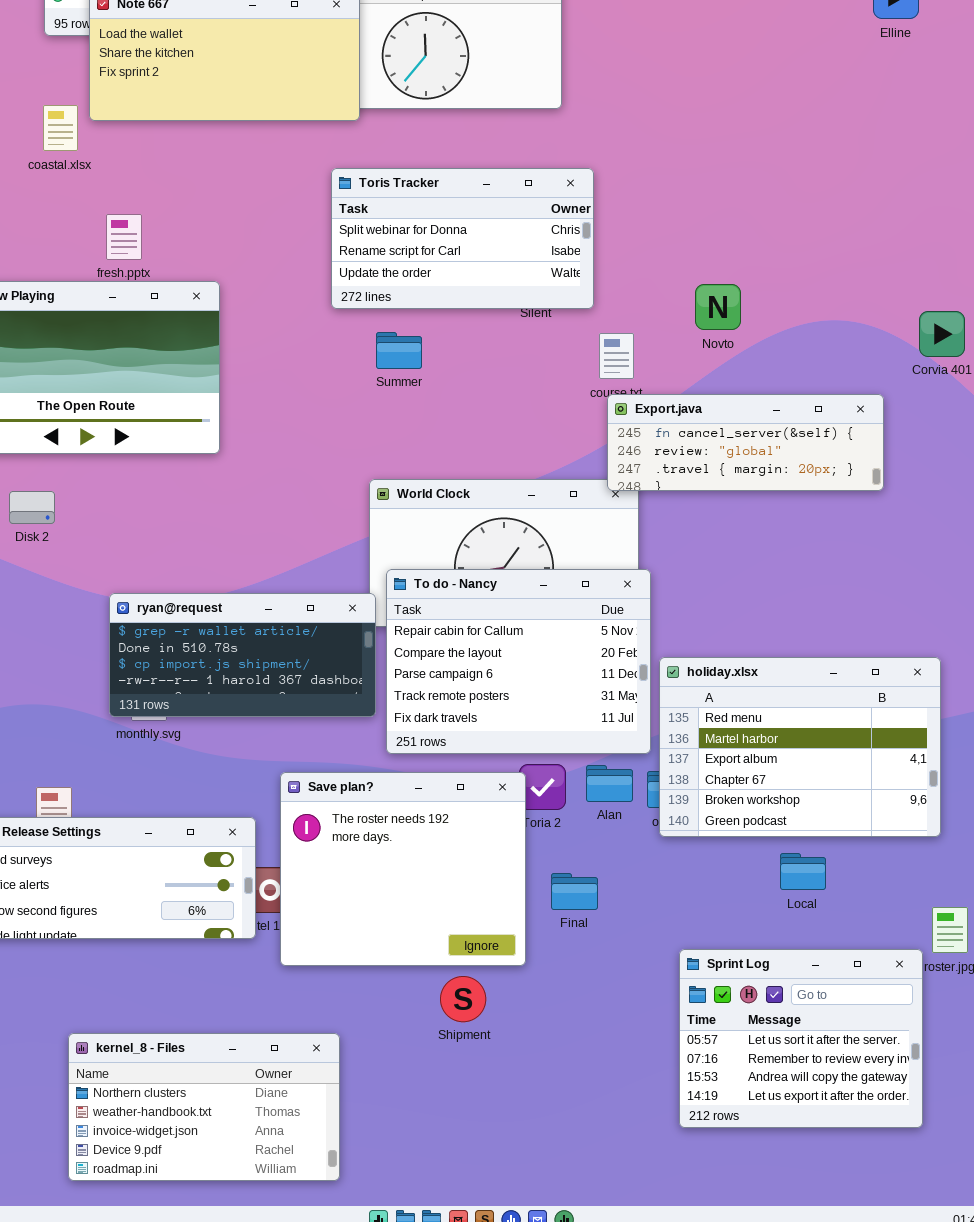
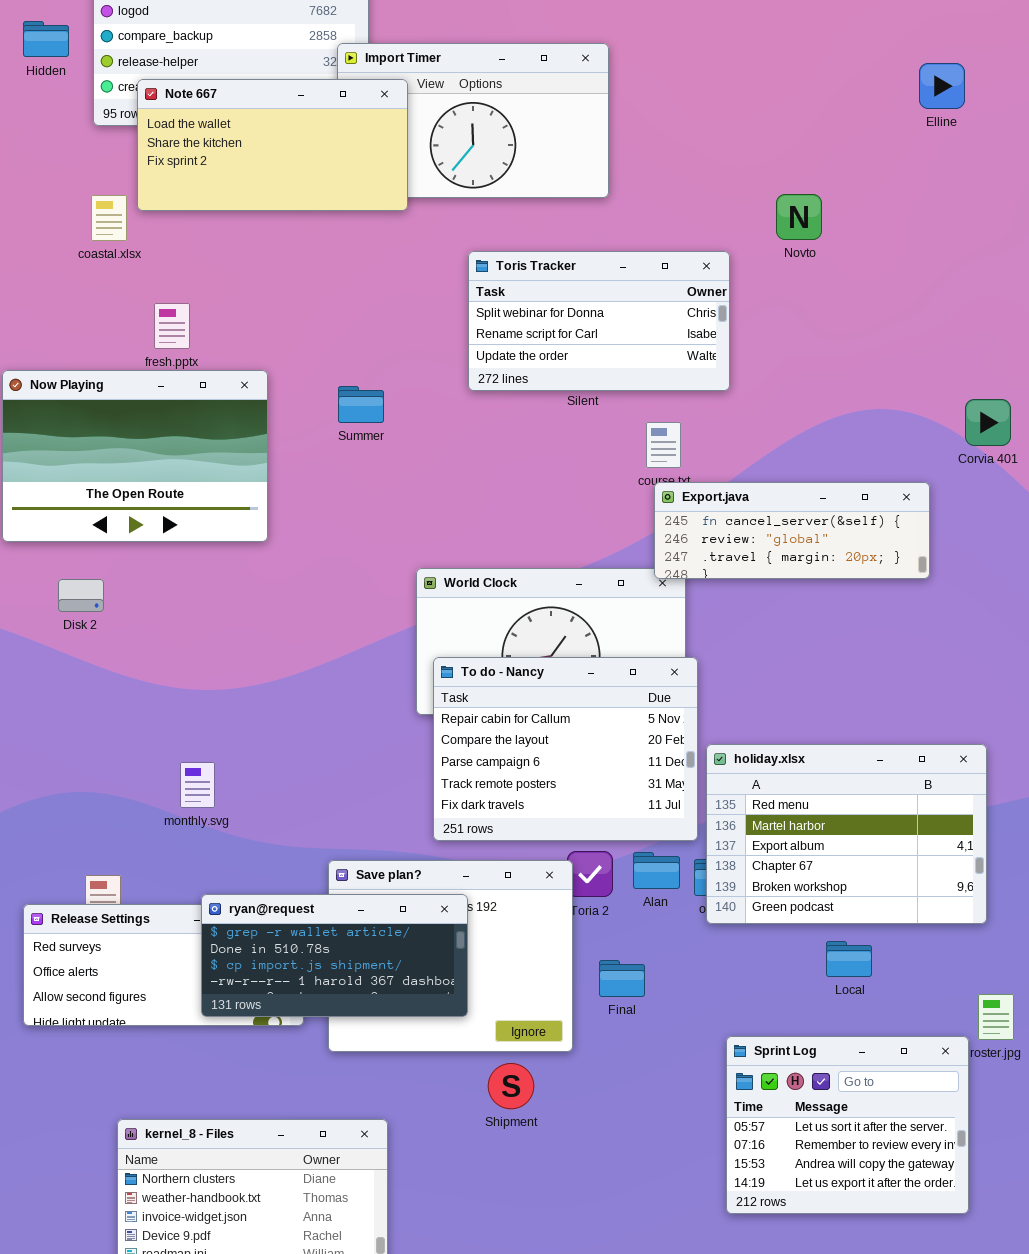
Toris Tracker: [331,168,594,309] -> [468,251,730,391], moved
Novto: [695,284,741,330] -> [776,194,822,240], moved
Summer: [376,332,422,369] -> [338,386,384,423], moved
ryan@request: [109,593,376,717] -> [201,894,468,1017], moved

